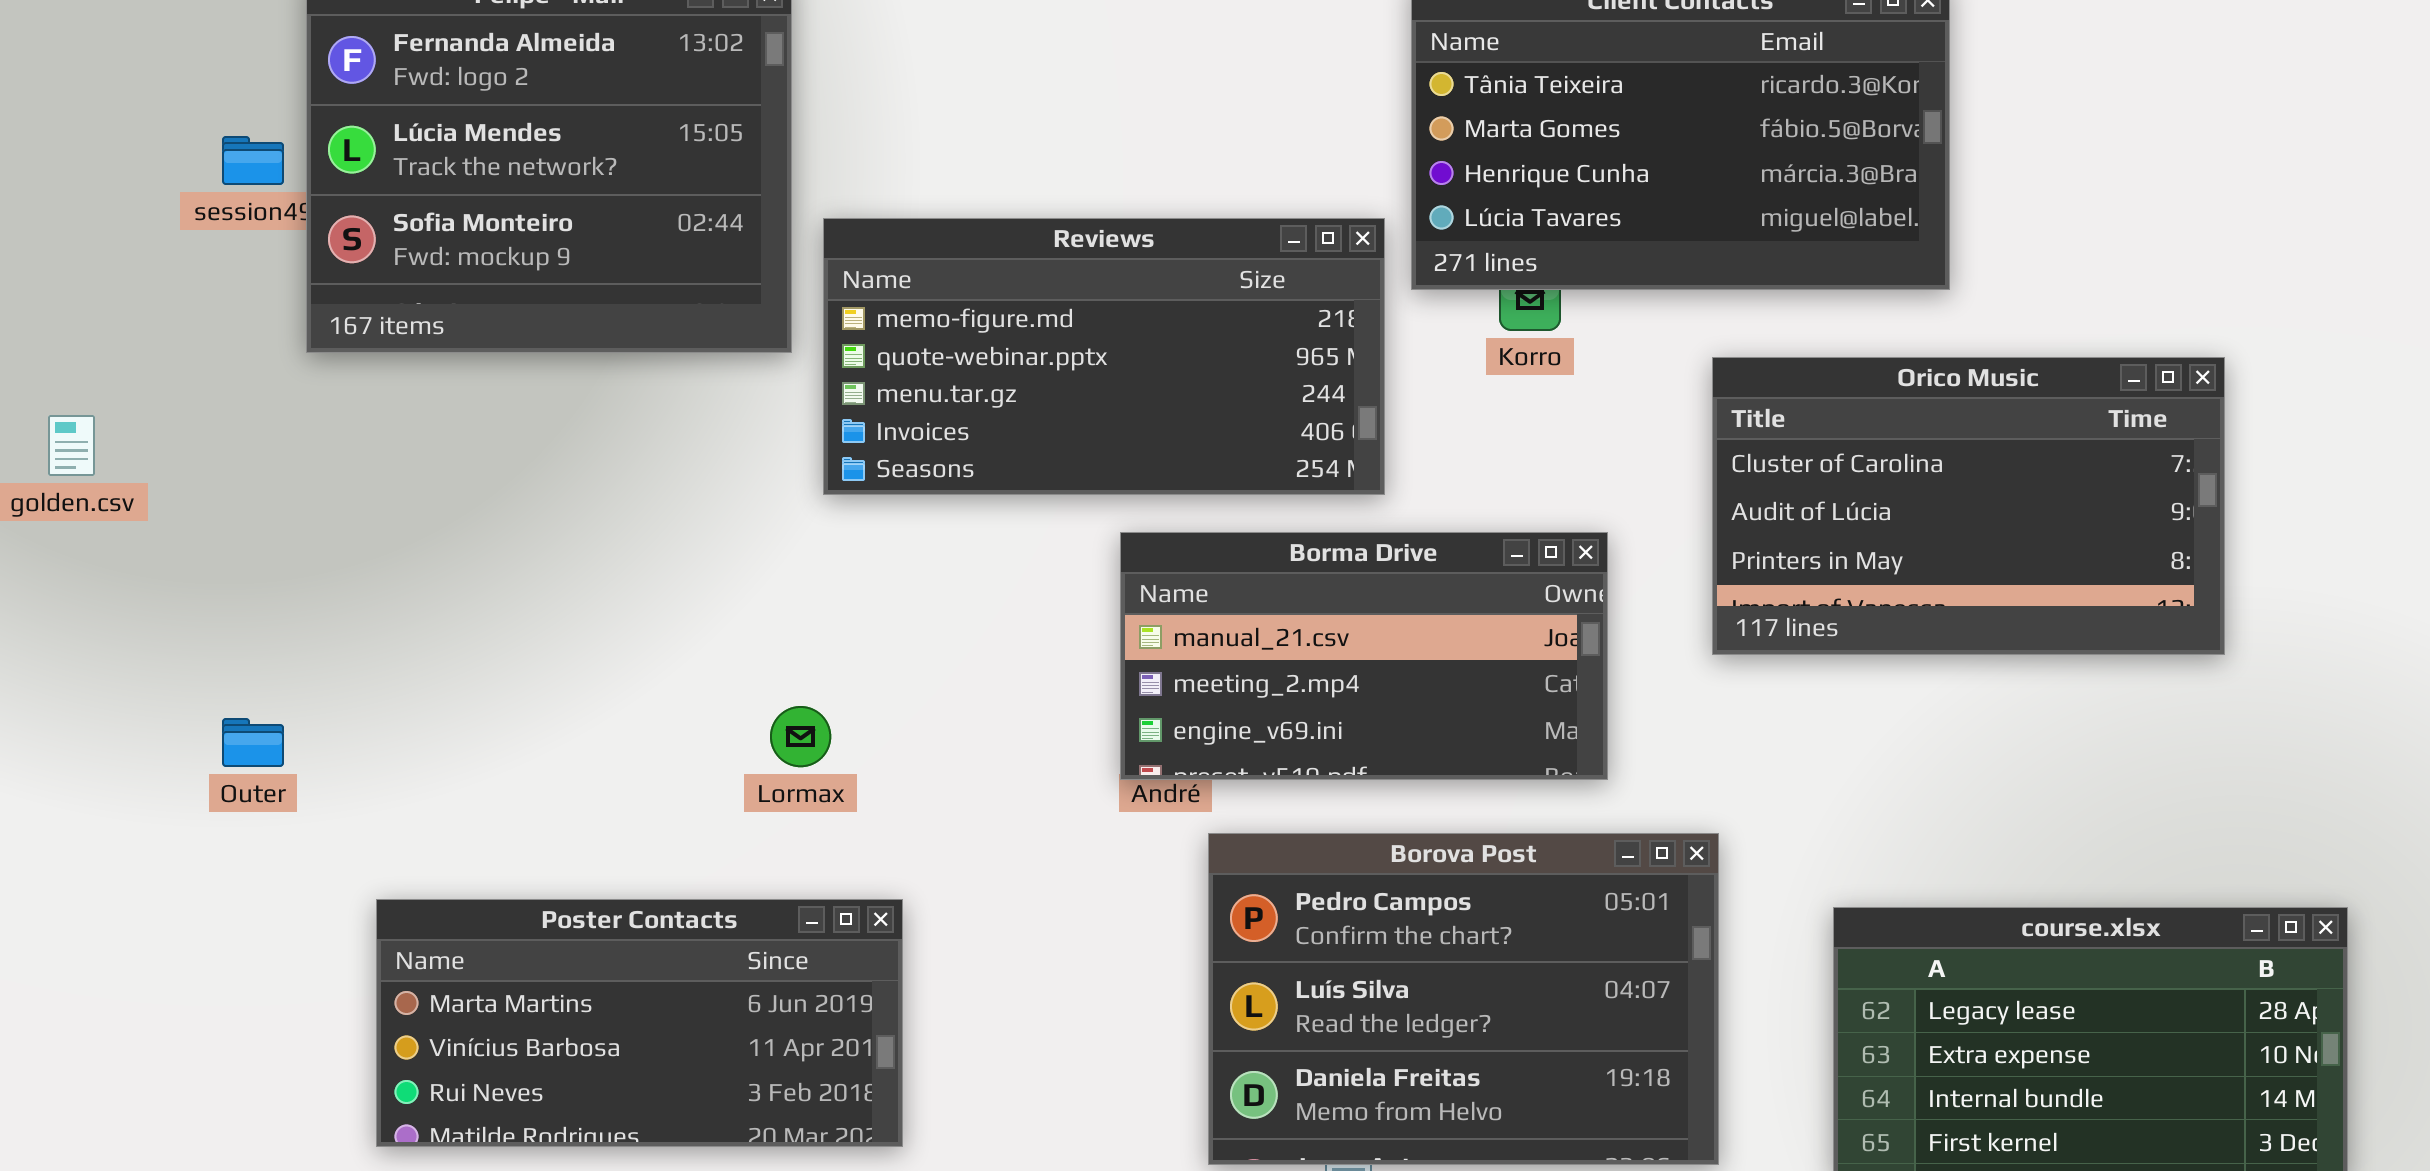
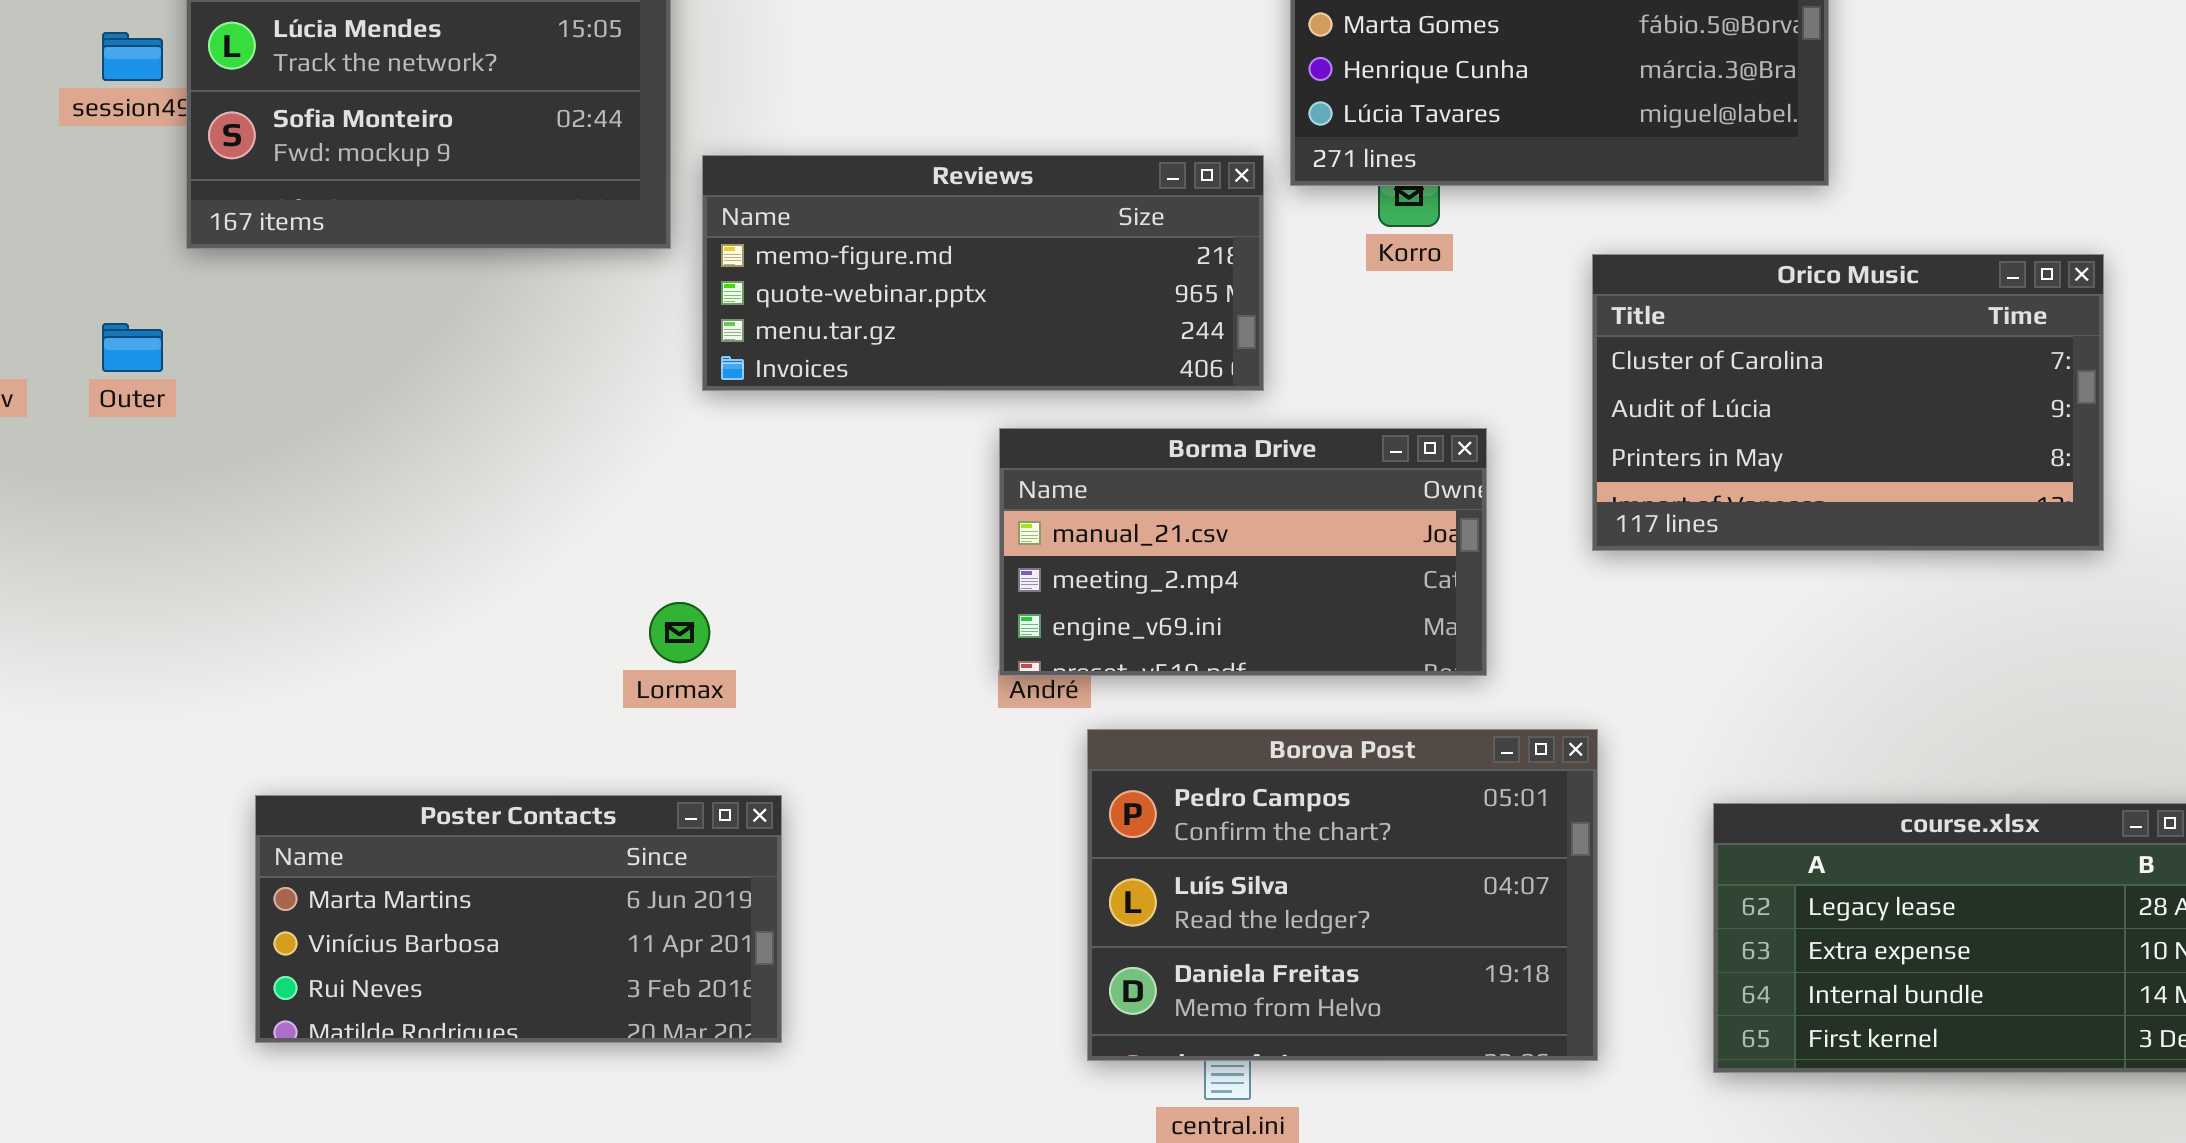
Reviews: [823,218,1385,495] -> [702,155,1264,391], resized
Outer: [222,718,284,767] -> [102,323,163,372], moved

